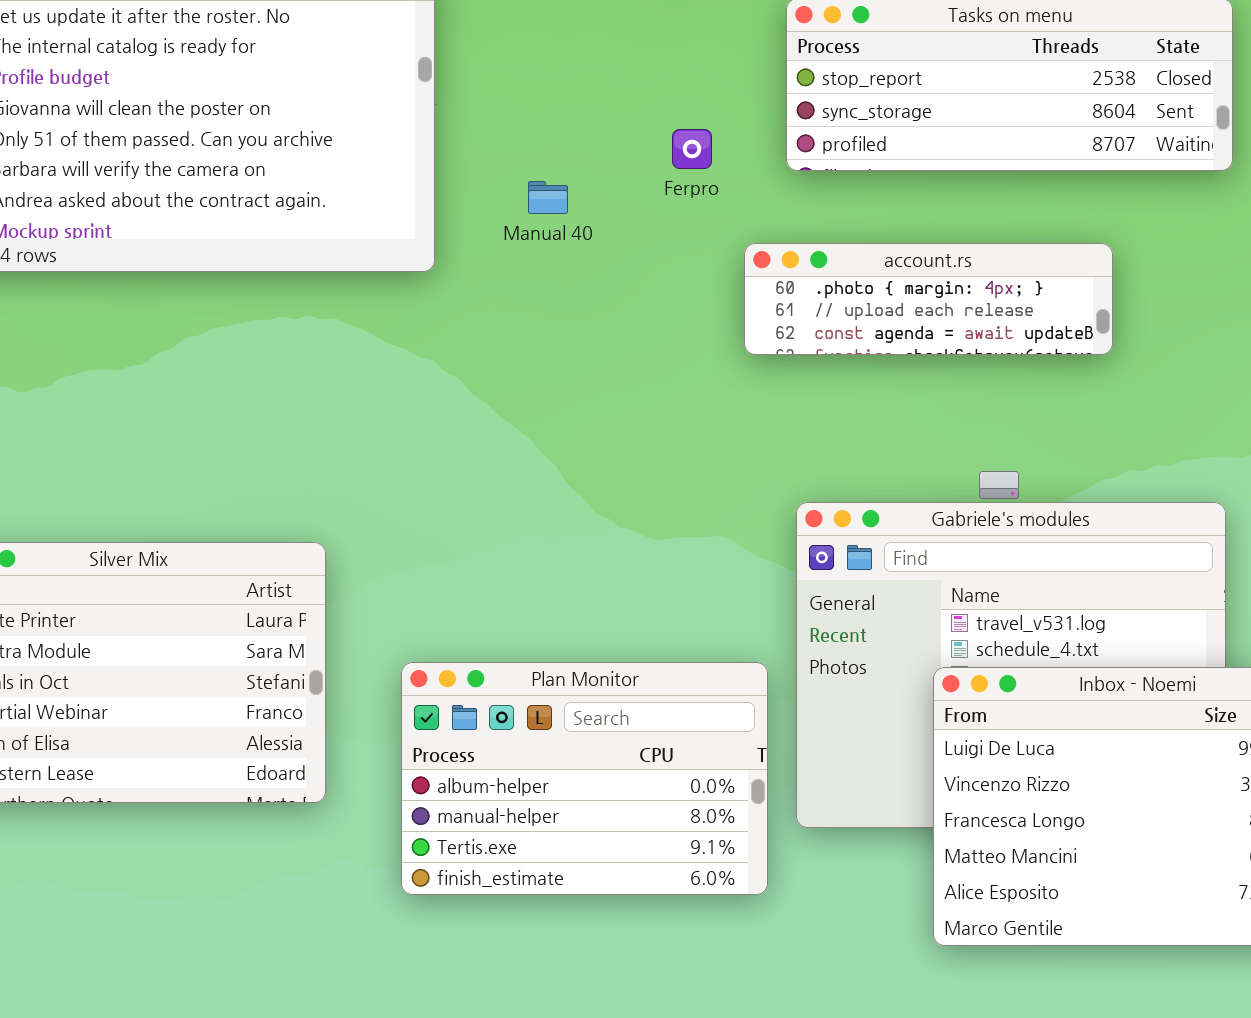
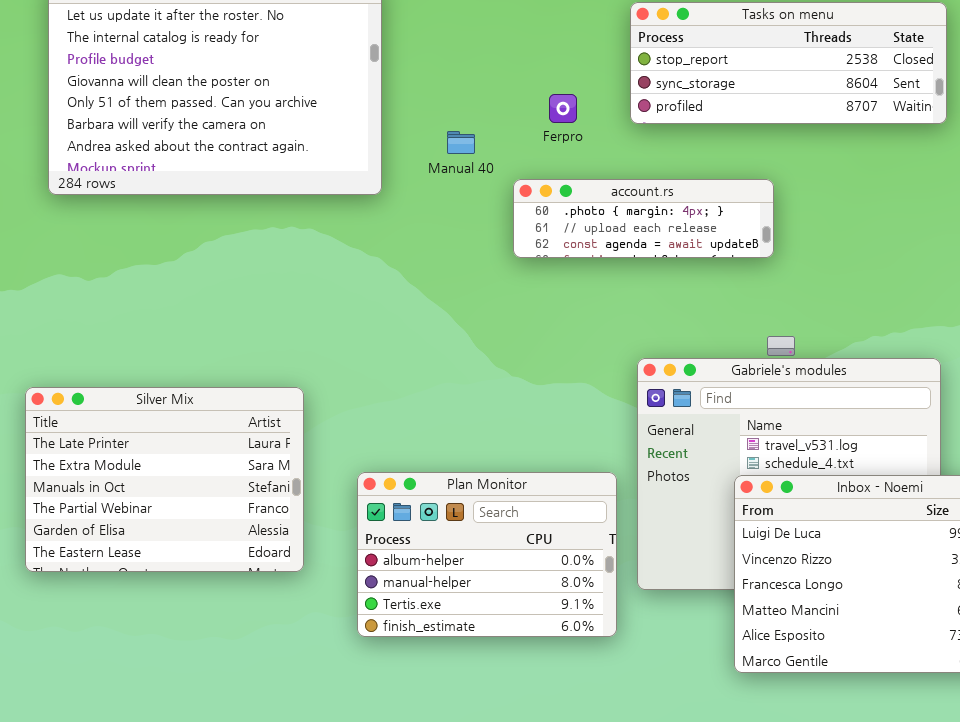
account.rs: [744,243,1113,355] -> [513,179,774,258], moved

